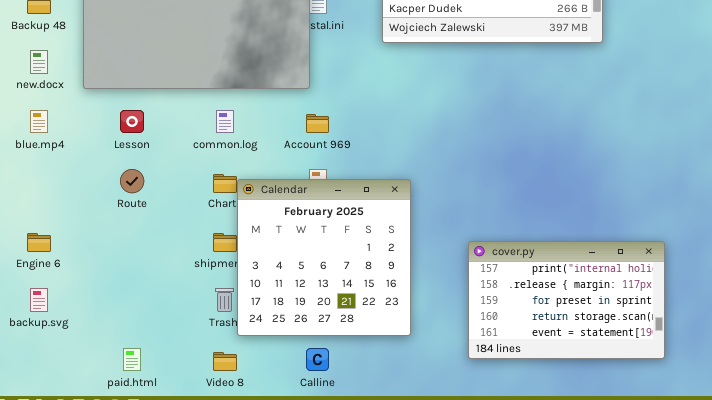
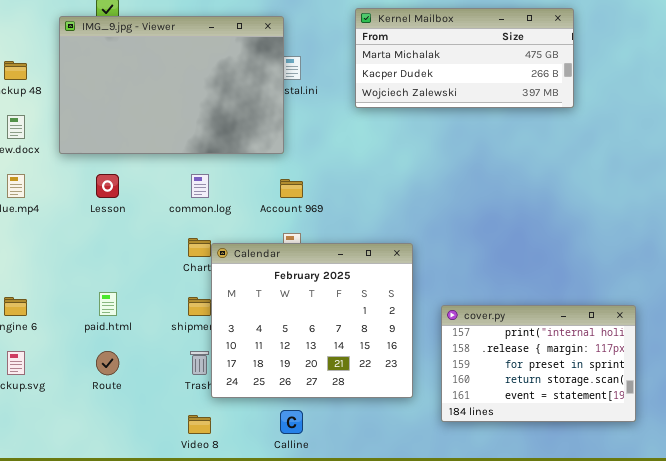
Route: [120,169,144,193] -> [96,351,119,375], moved
Calendar: [237,179,411,336] -> [211,243,413,398], resized
paid.html: [123,348,141,371] -> [99,292,117,316], moved

